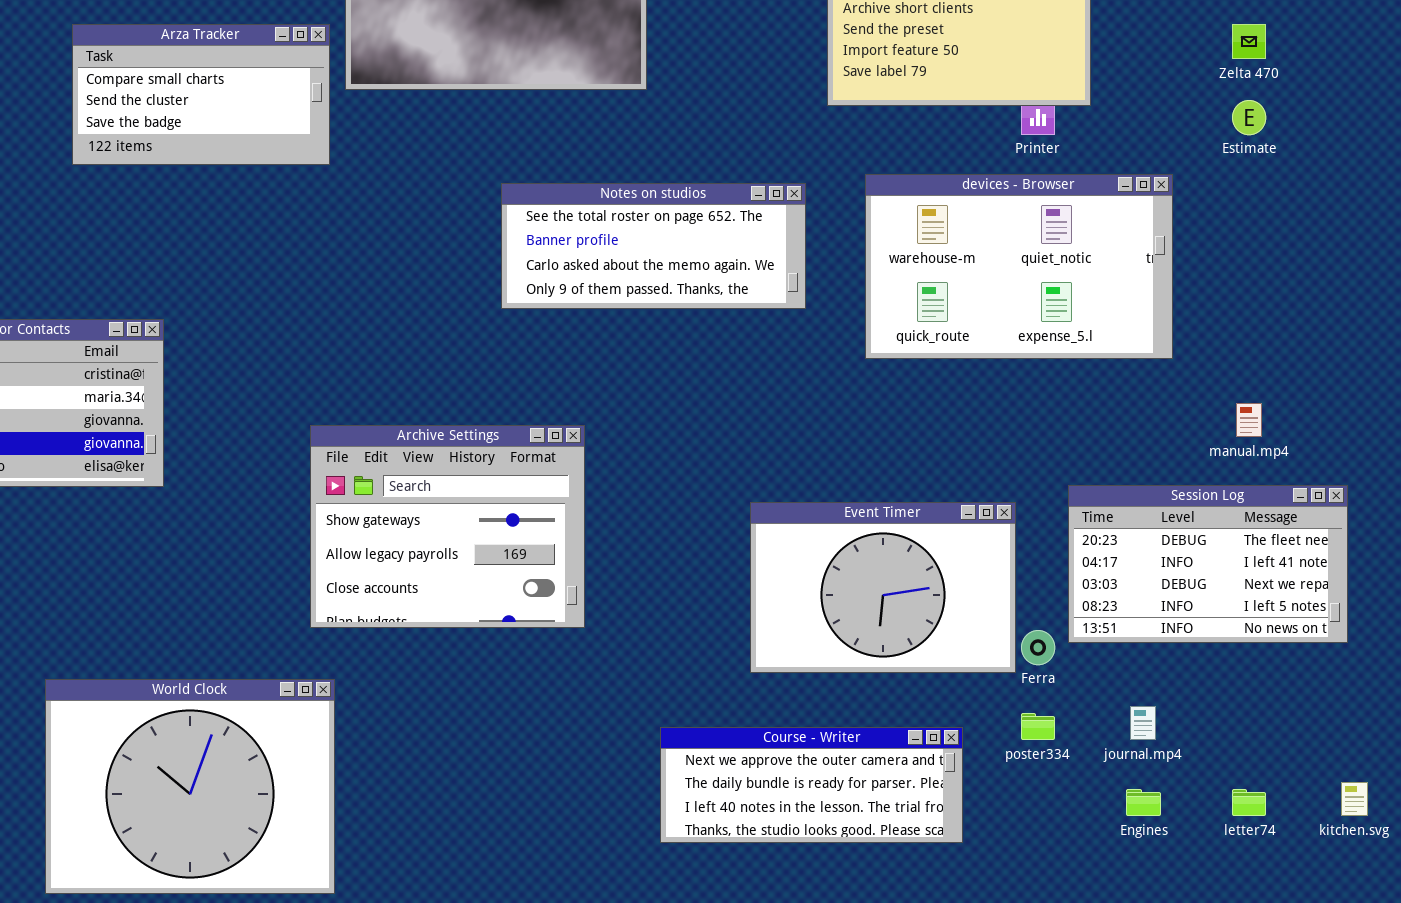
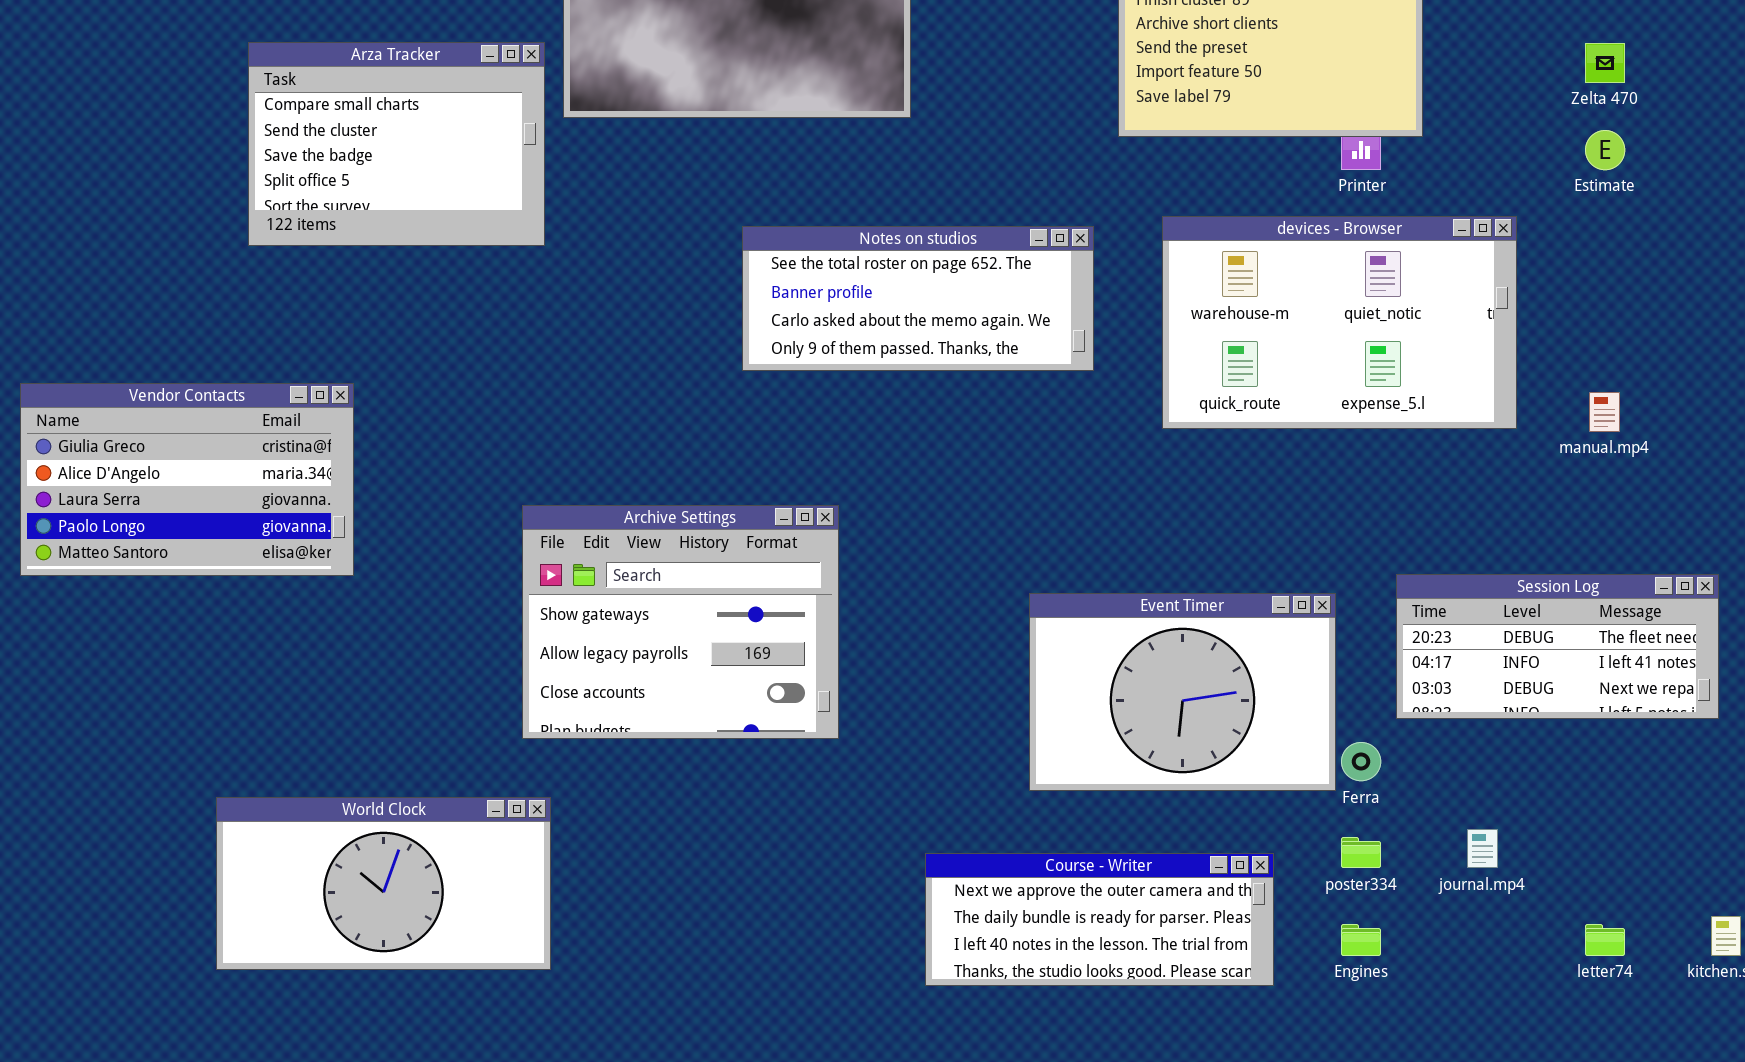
Arza Tracker: [72,24,330,165] -> [248,42,545,246], resized
manual.mp4: [1236,403,1262,437] -> [1589,392,1620,432], moved
Session Log: [1068,485,1348,643] -> [1396,574,1719,719], resized
World Clock: [45,679,335,894] -> [216,797,551,970], resized
Engines: [1126,789,1161,816] -> [1341,924,1381,956], moved

